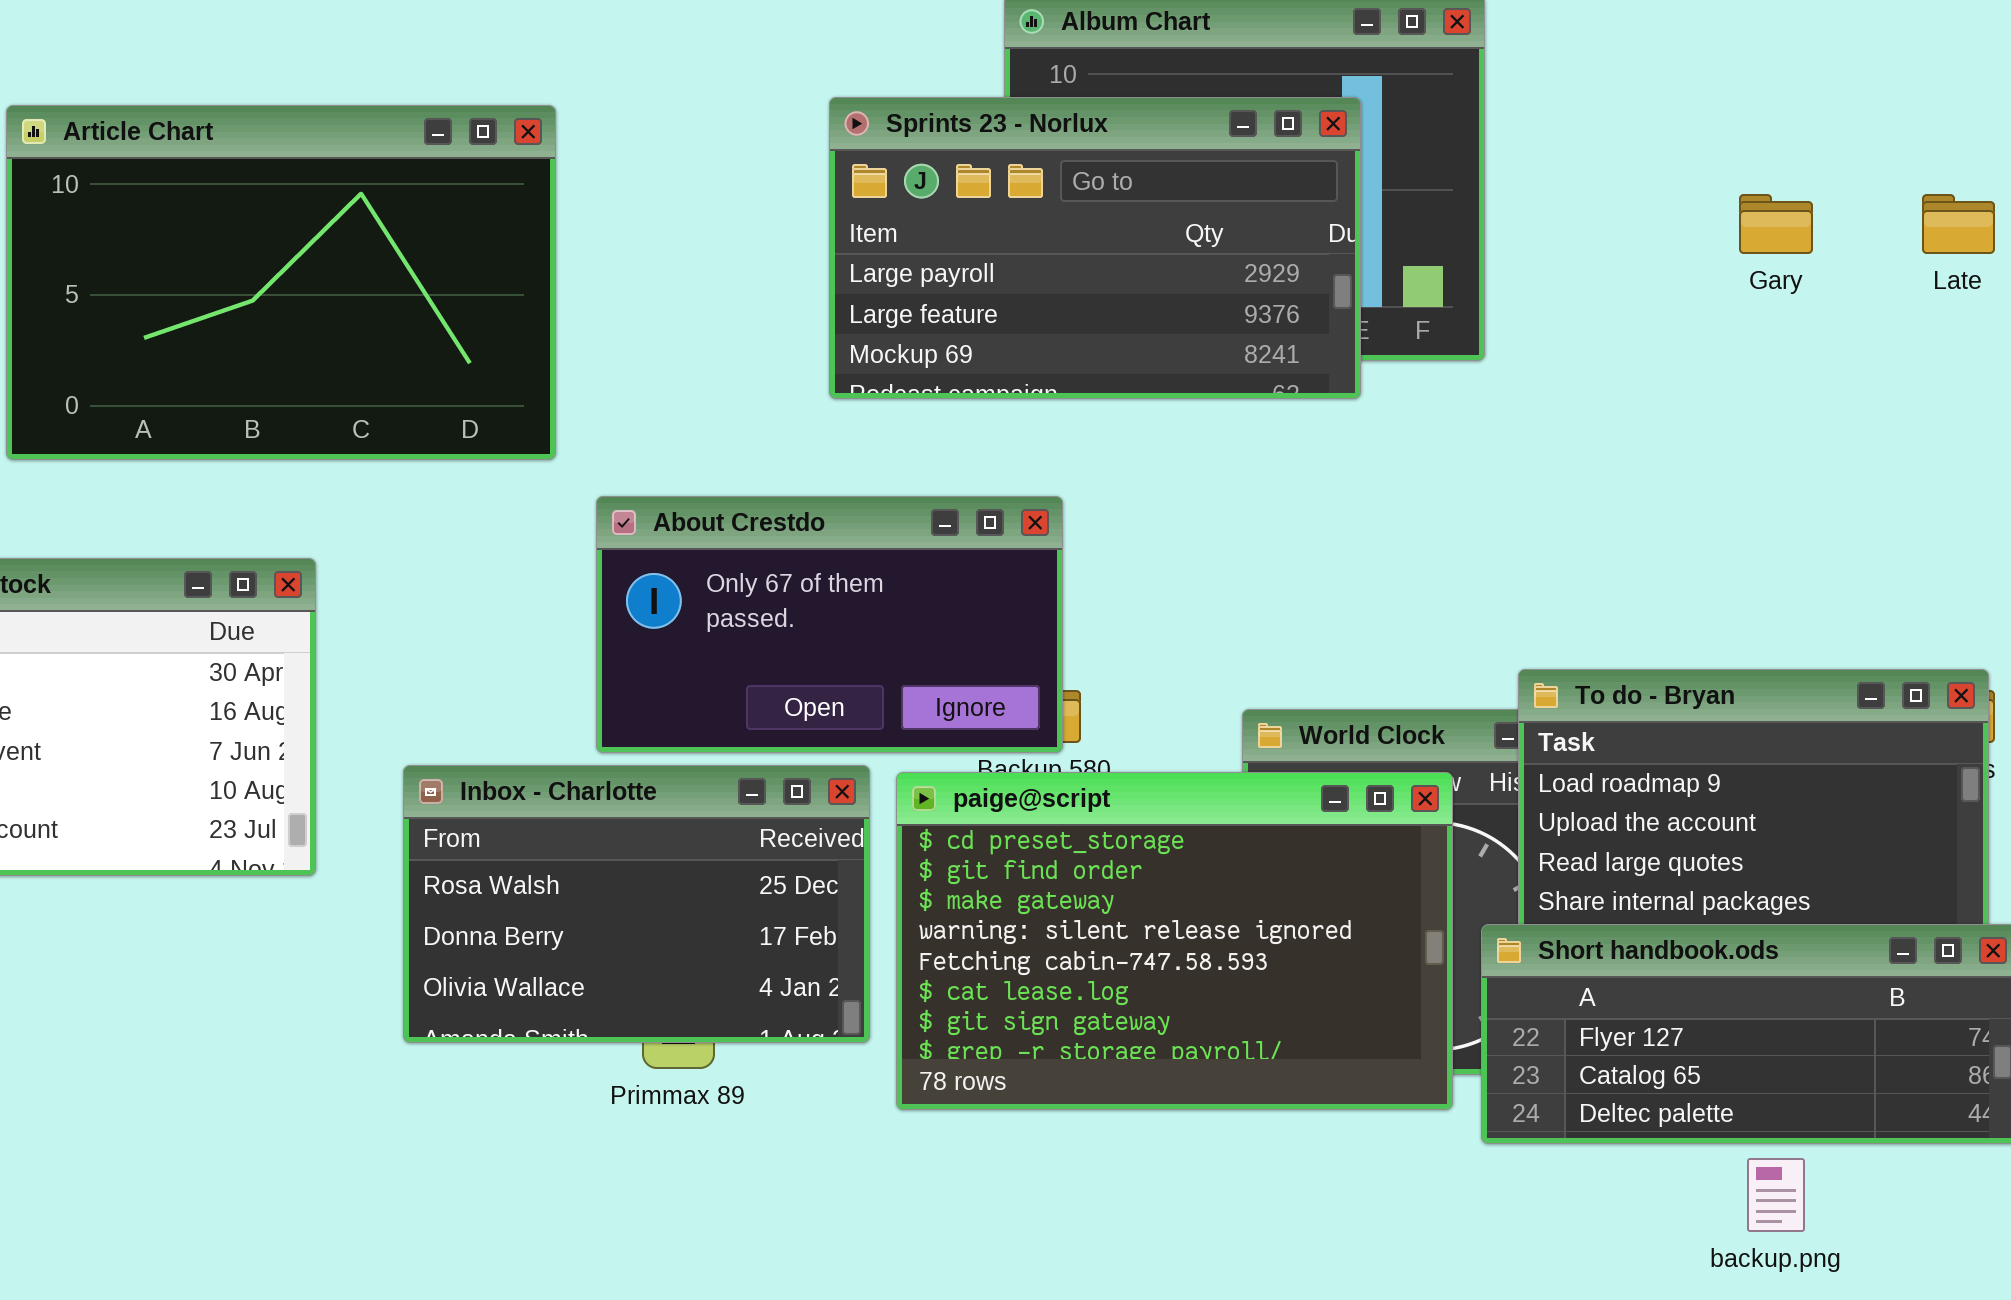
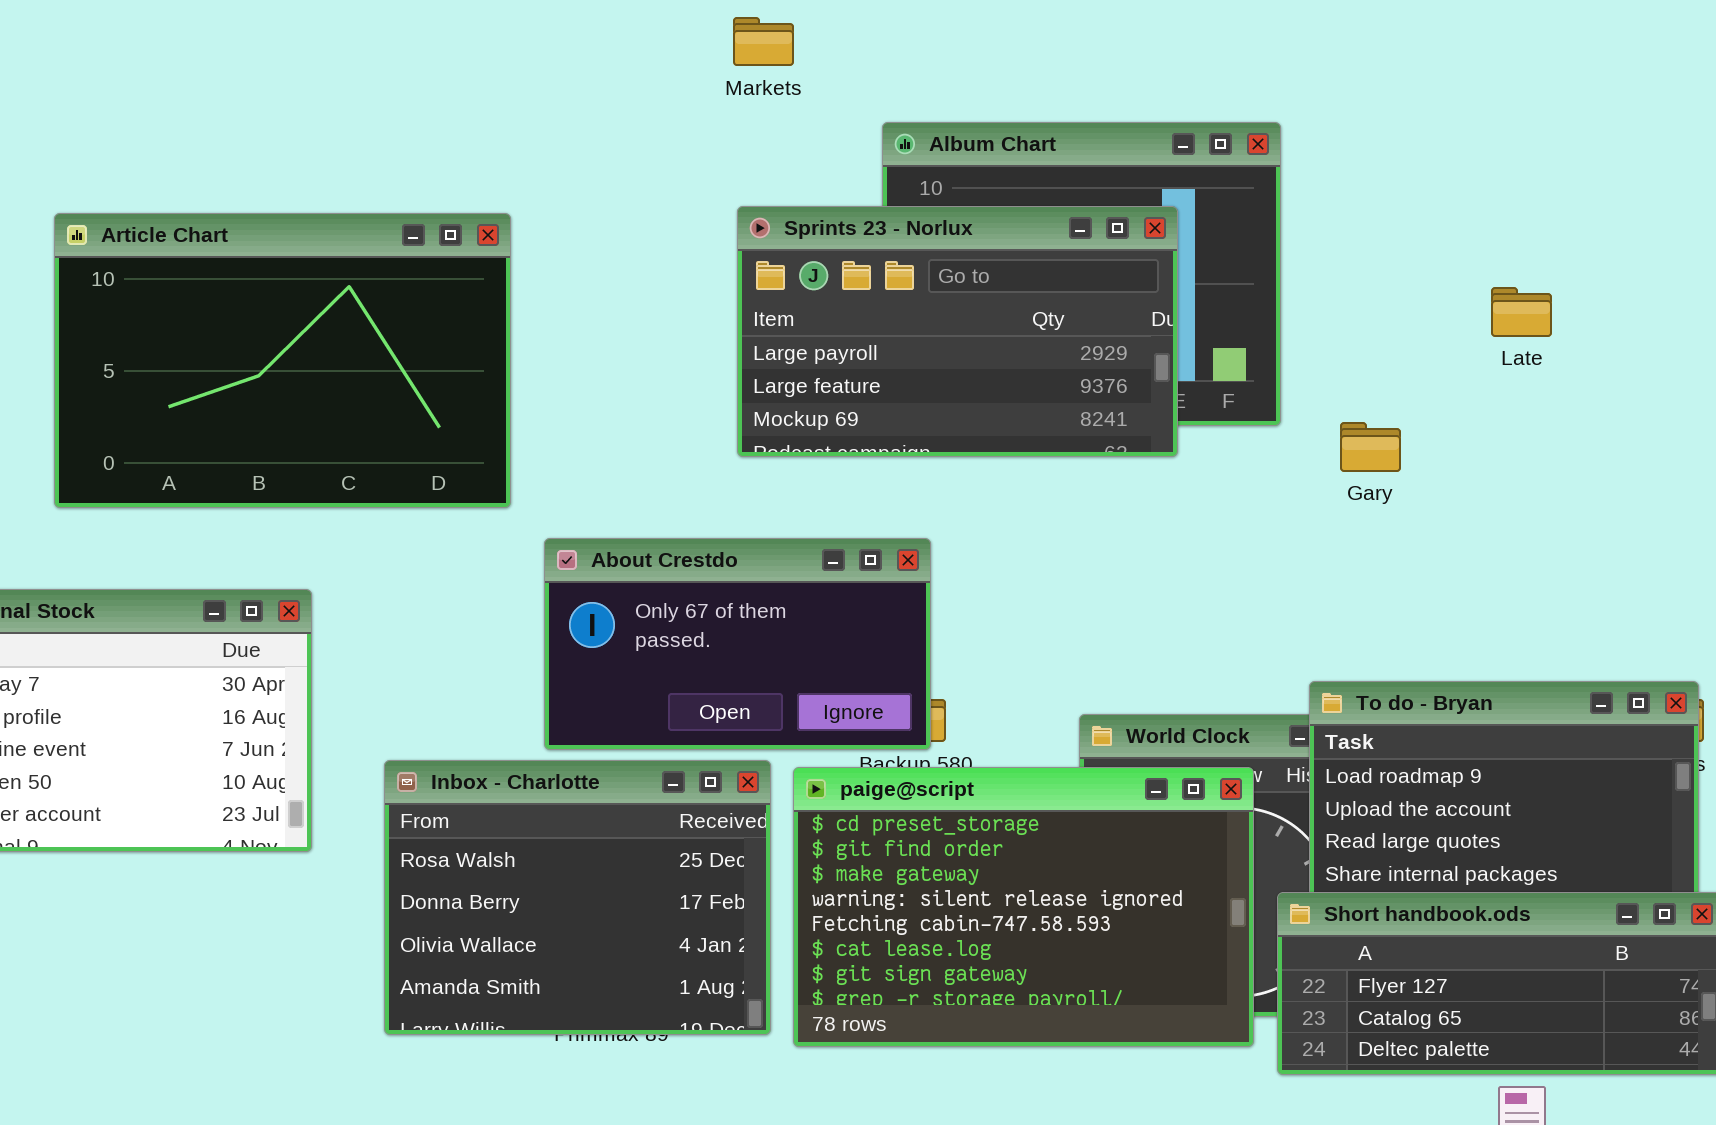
Gary: [1739,194,1813,254] -> [1340,422,1401,472], moved
Late: [1922,194,1995,254] -> [1491,287,1552,337], moved
Inbox - Charlotte: [403,765,870,1043] -> [384,760,771,1035], resized

